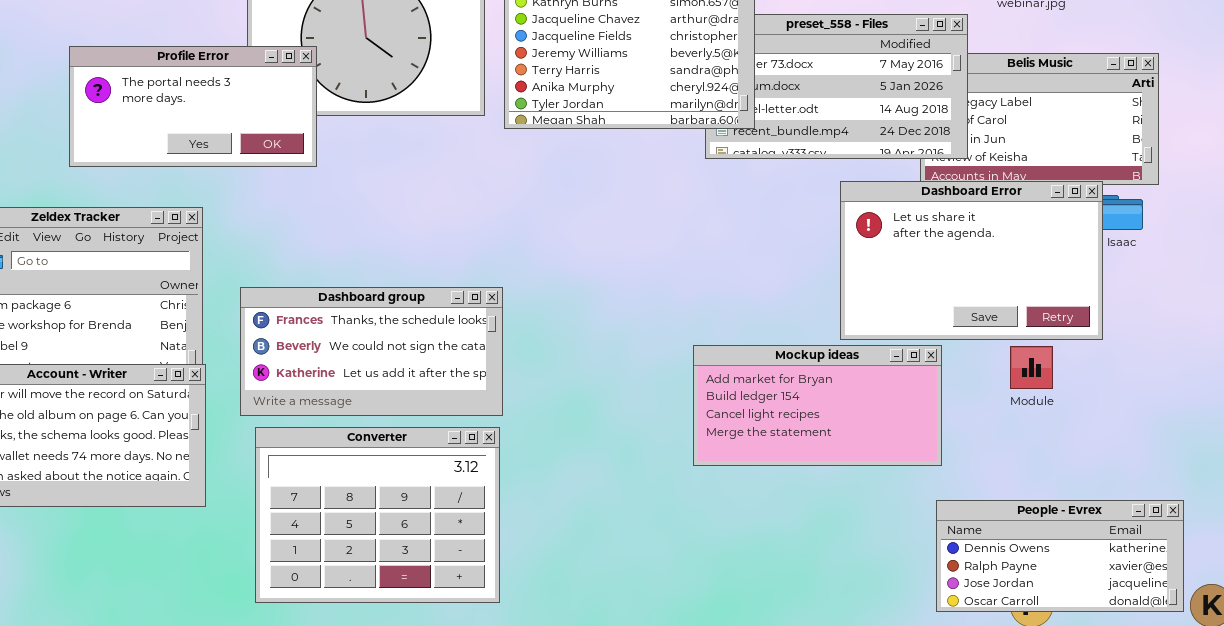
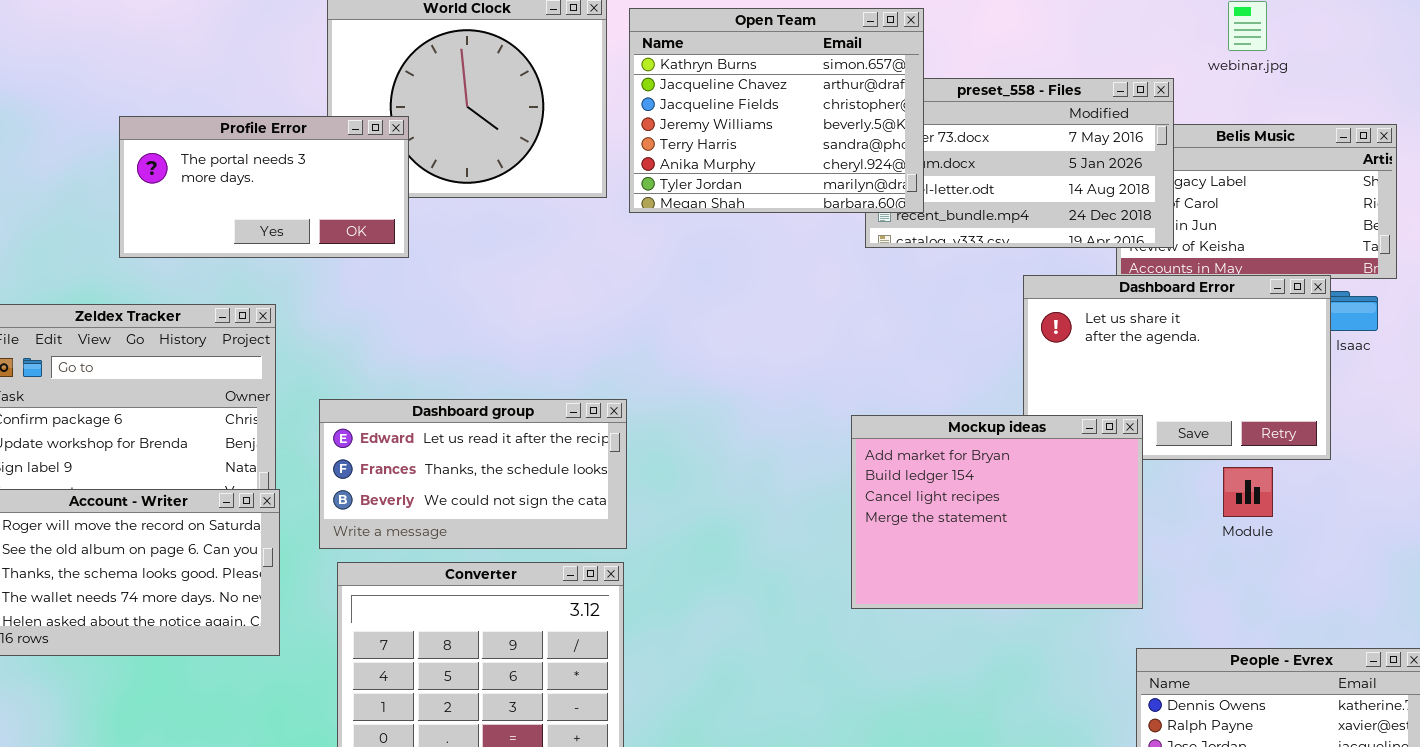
Dashboard group: [240,287,503,416] -> [319,399,627,549], scrolled up 1 row
Mockup ideas: [693,345,942,466] -> [851,415,1143,609], resized

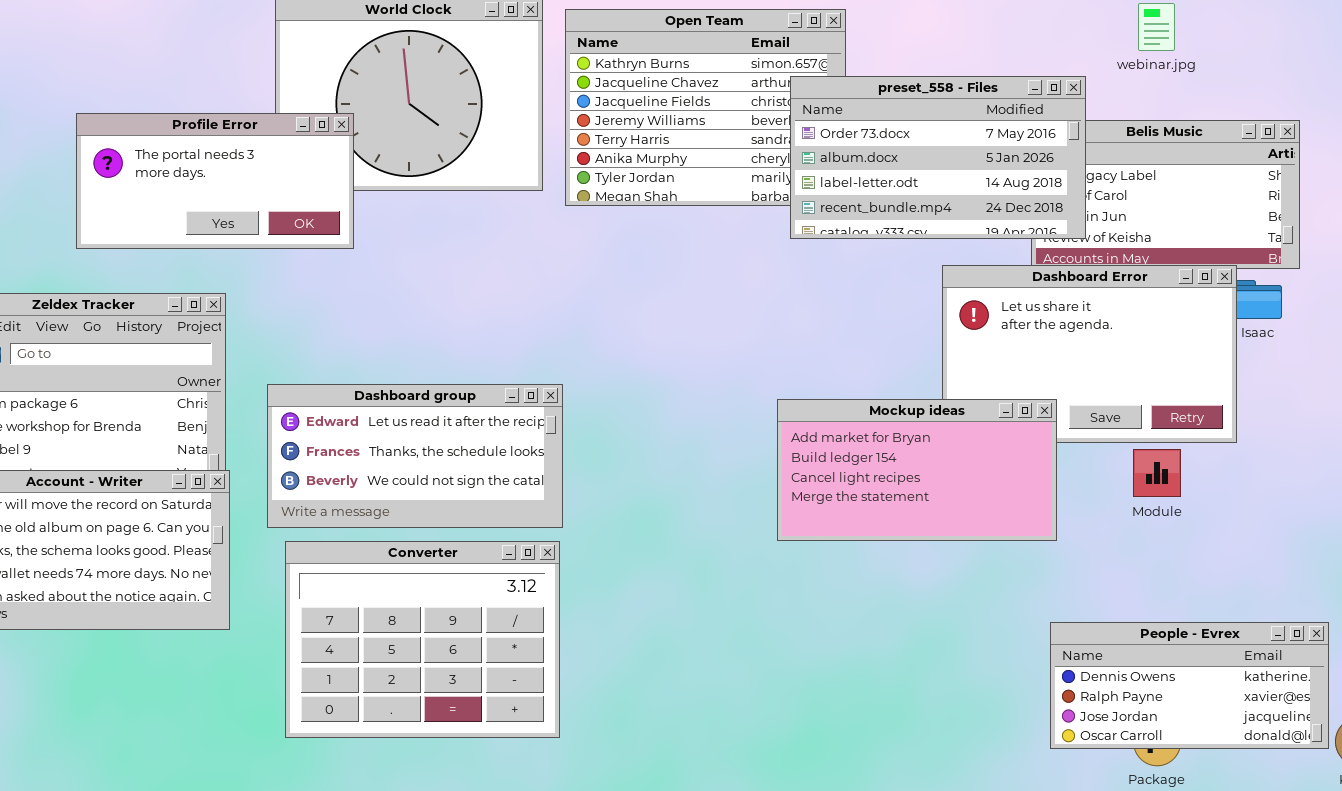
preset_558 - Files: [865,78,1174,248] -> [790,76,1086,239], raised
Mockup ideas: [851,415,1143,609] -> [777,399,1057,541], resized

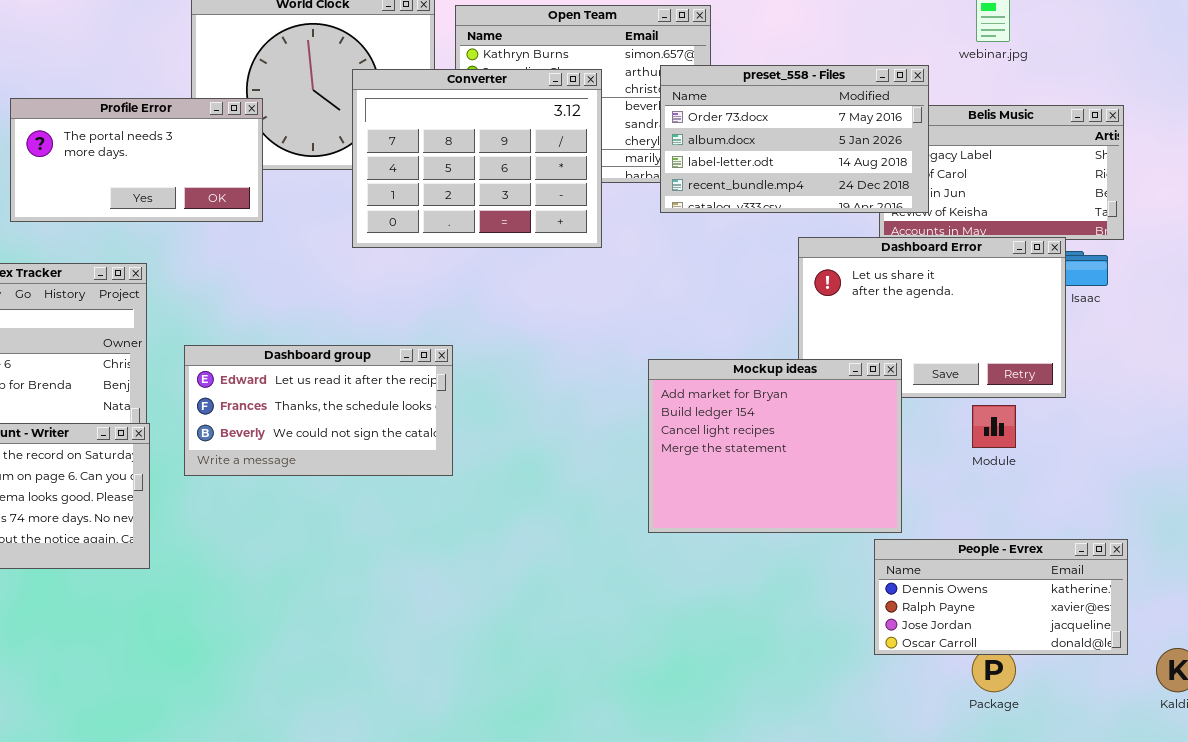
Mockup ideas: [777,399,1057,541] -> [648,359,902,533], resized
Converter: [285,541,560,738] -> [352,69,602,248], moved
People - Evrex: [1050,622,1329,749] -> [874,539,1128,655], moved

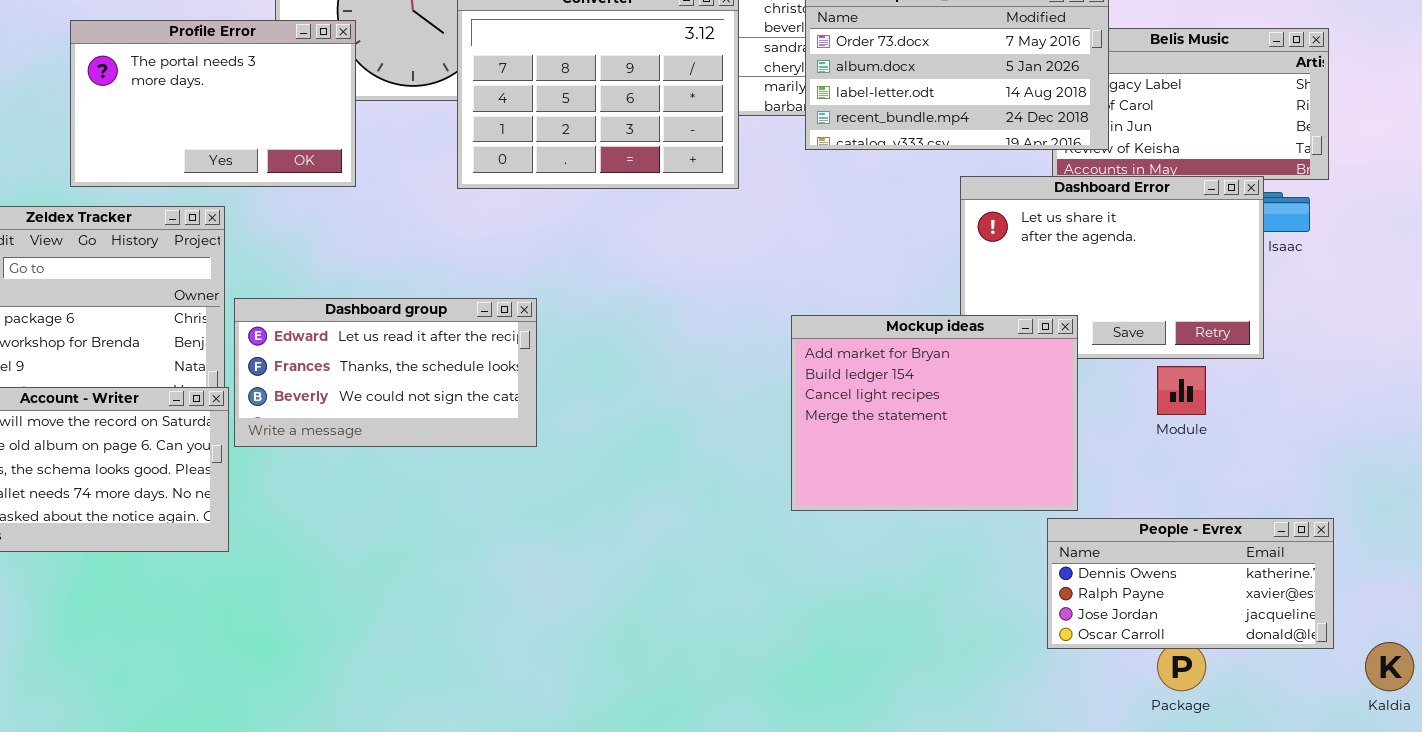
Profile Error: [10,98,263,222] -> [70,20,356,187], resized
Dashboard group: [184,345,453,476] -> [234,298,537,447], moved

